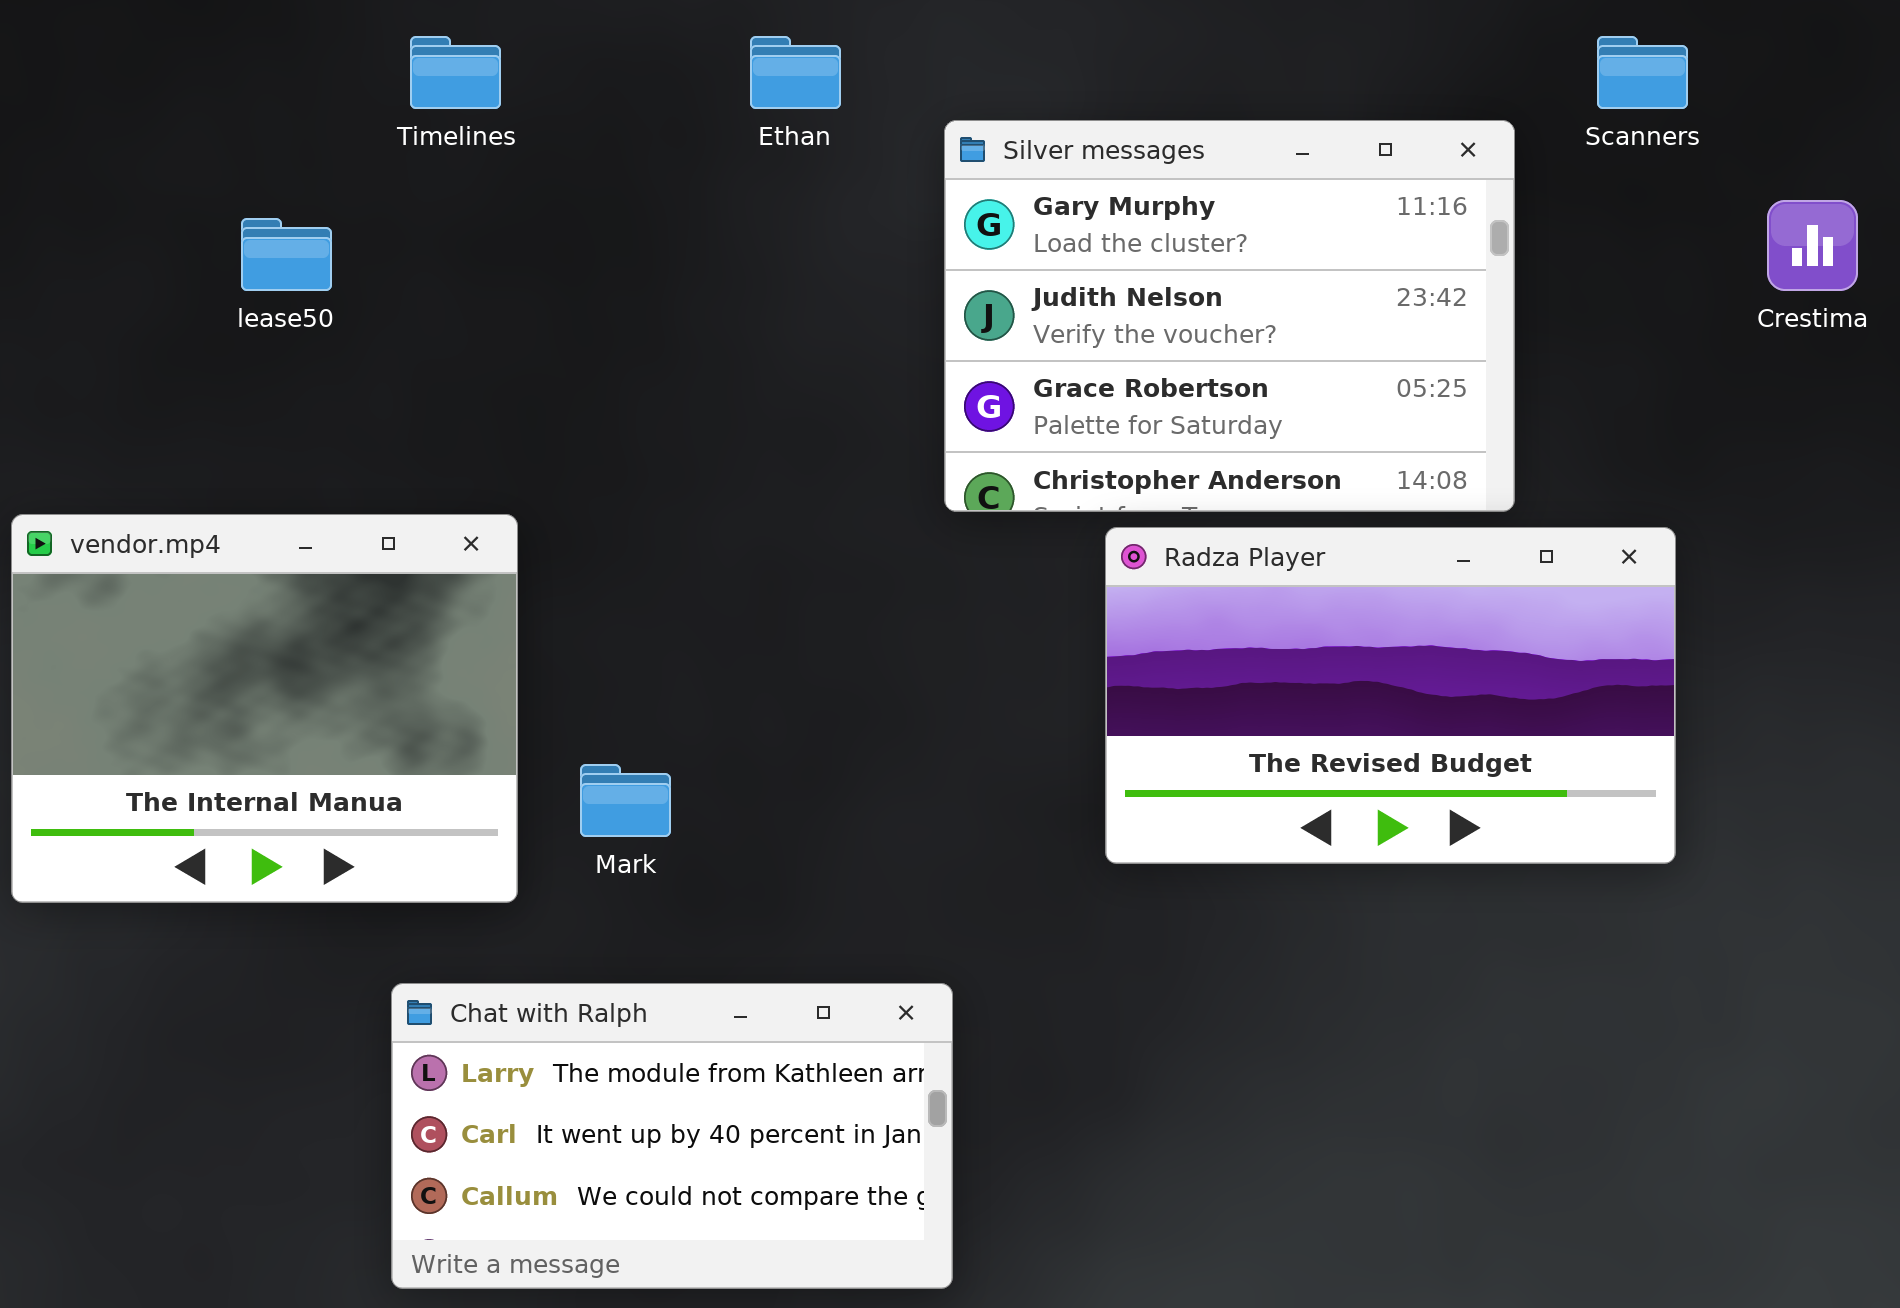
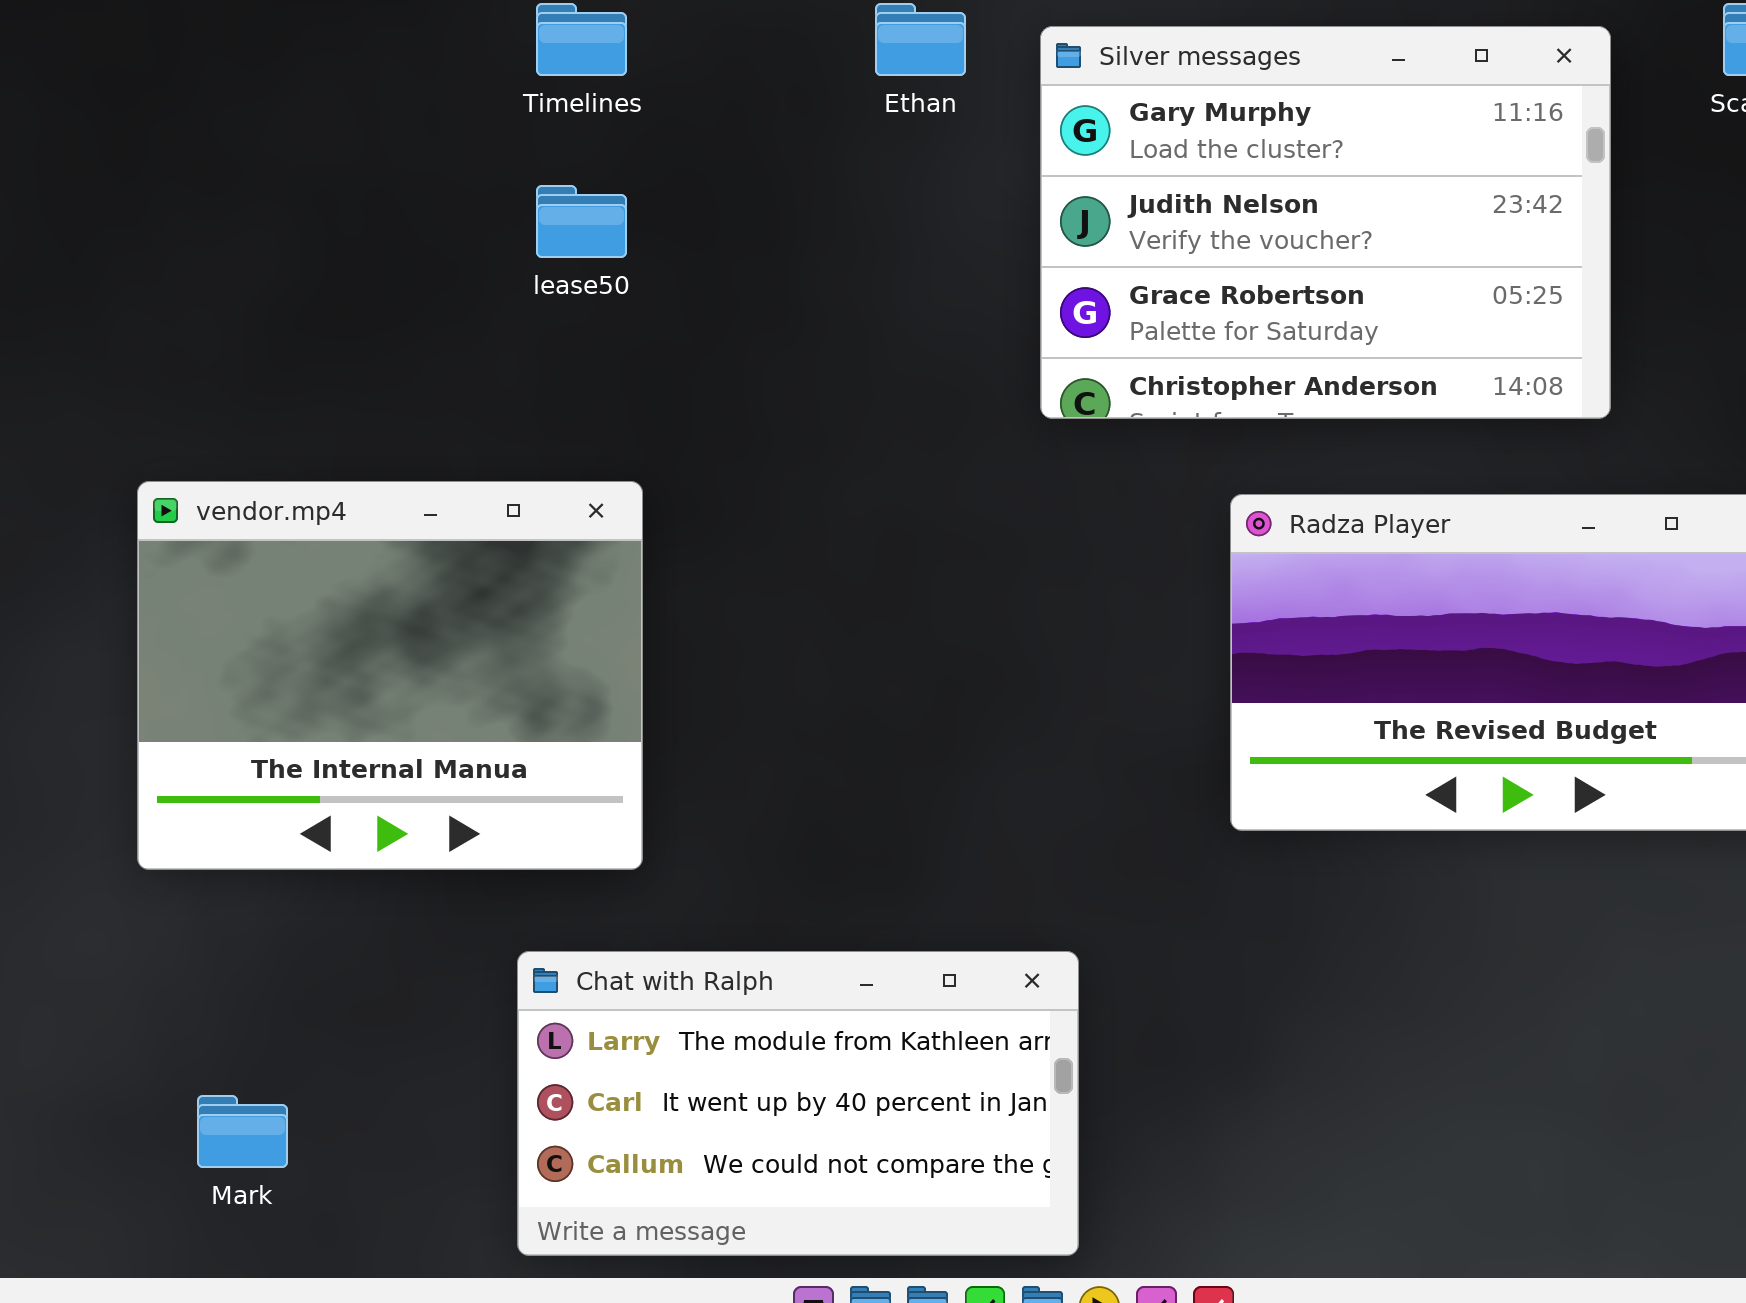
Silver messages: [944,120,1515,512] -> [1040,26,1611,419], moved
lease50: [241,218,332,291] -> [536,185,627,258], moved
Mark: [580,764,671,837] -> [197,1095,288,1168], moved

